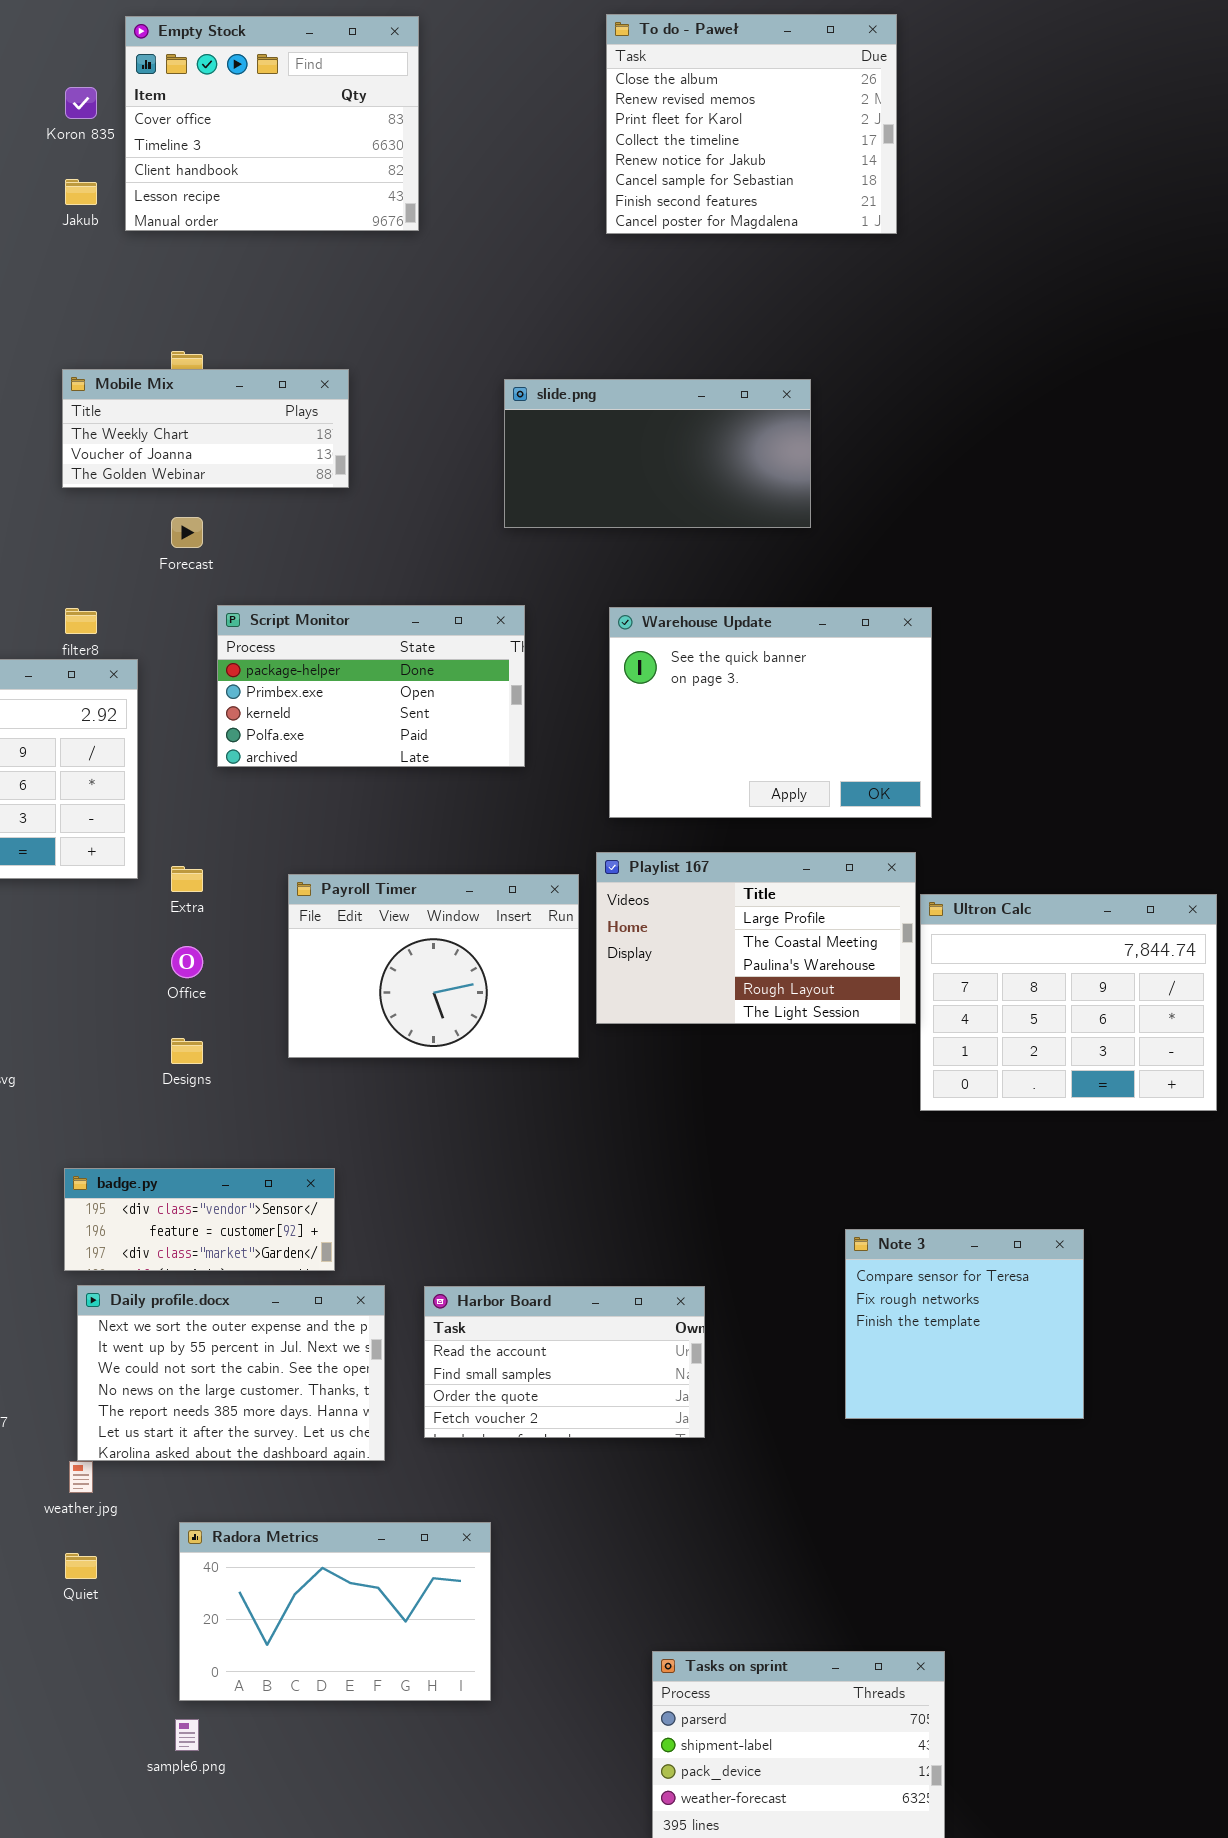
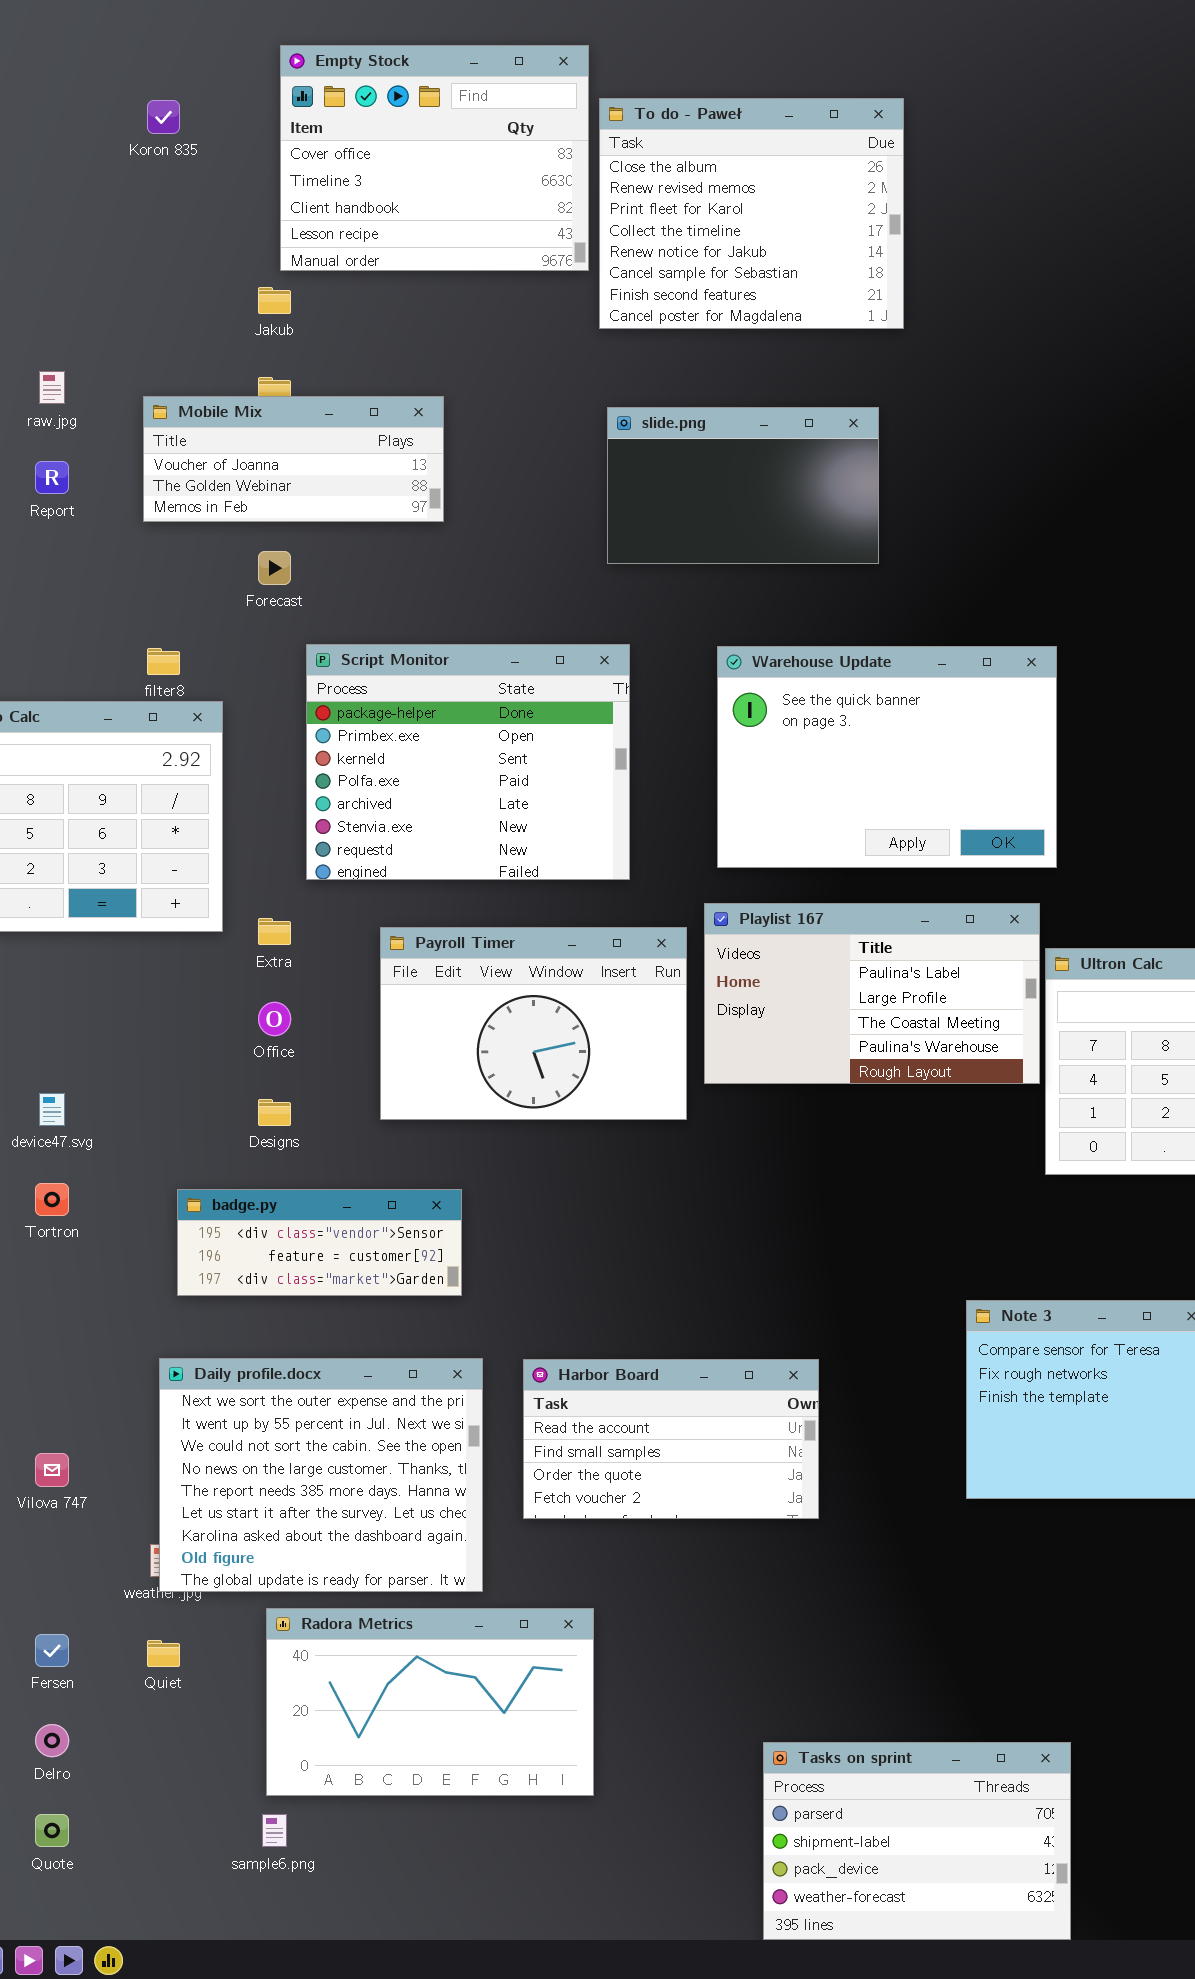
To do - Paweł: [606,14,897,234] -> [599,98,904,329], moved
Empty Stock: [125,16,419,231] -> [280,45,589,271], moved
Jakub: [65,179,97,205] -> [258,287,291,314], moved
Mobile Mix: [62,369,349,488] -> [143,396,444,522], scrolled down 1 row
slide.png: [504,379,811,528] -> [607,407,879,564], resized
Script Monitor: [217,605,525,767] -> [306,644,630,880], resized
Playlist 167: [596,852,916,1024] -> [704,903,1040,1084], scrolled up 1 row
badge.py: [64,1168,335,1271] -> [177,1189,462,1296], moved
Daily profile.docx: [77,1285,385,1461] -> [159,1358,483,1592], resized

